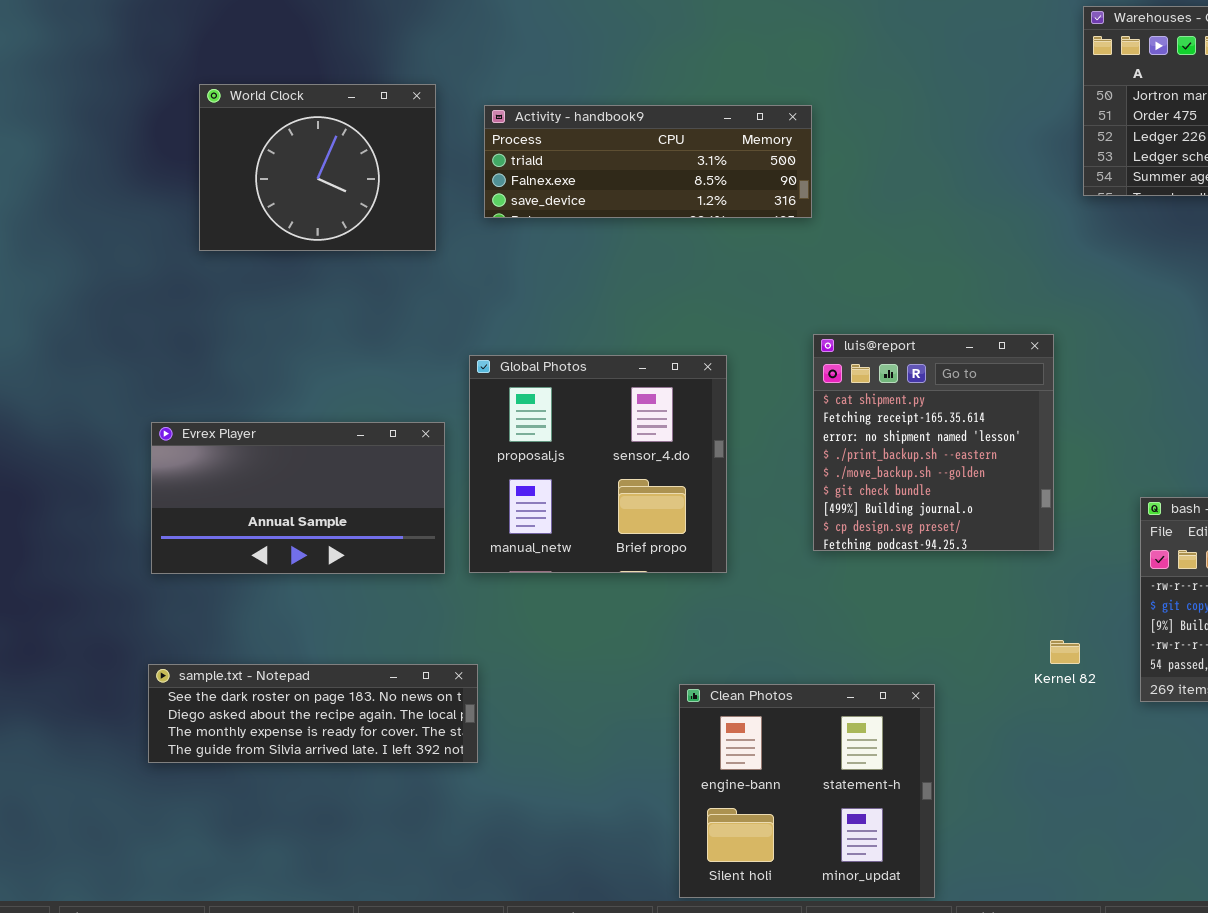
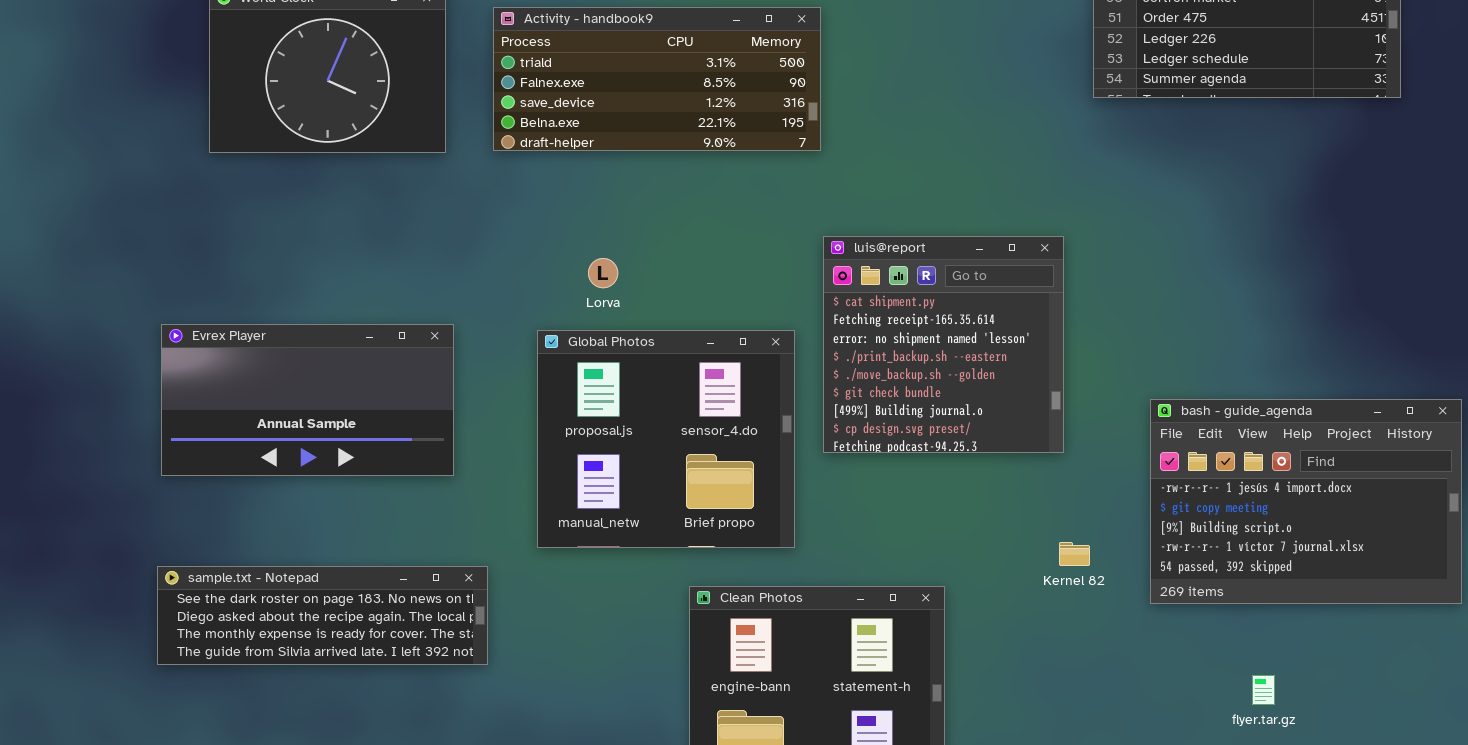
Activity - handbook9: [484,105,812,218] -> [493,7,821,151], resized
Global Photos: [469,355,727,573] -> [537,330,795,548], moved

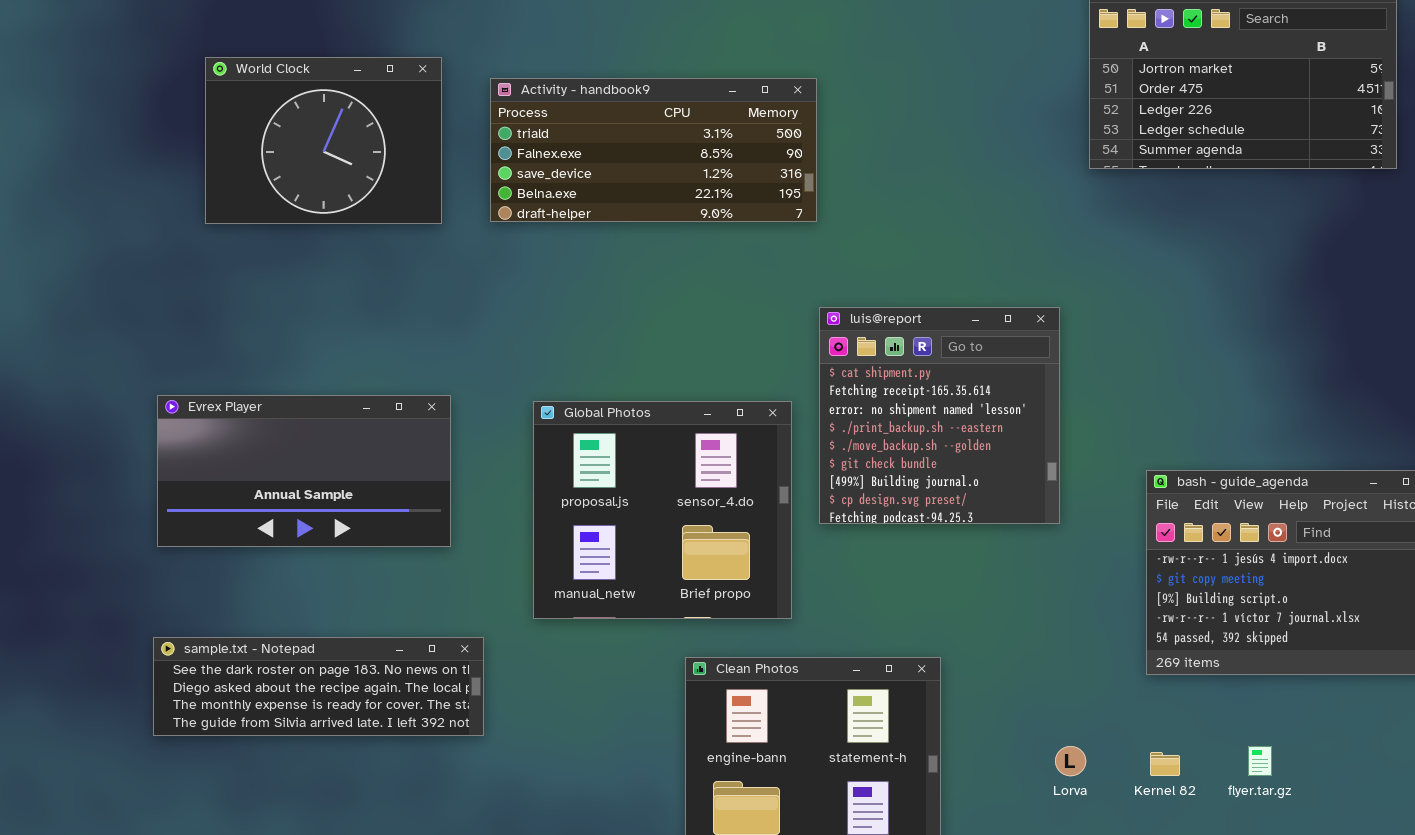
Lorva: [588,258,618,288] -> [1055,746,1086,776], moved
Kernel 82: [1059,542,1090,566] -> [1150,752,1180,776], moved

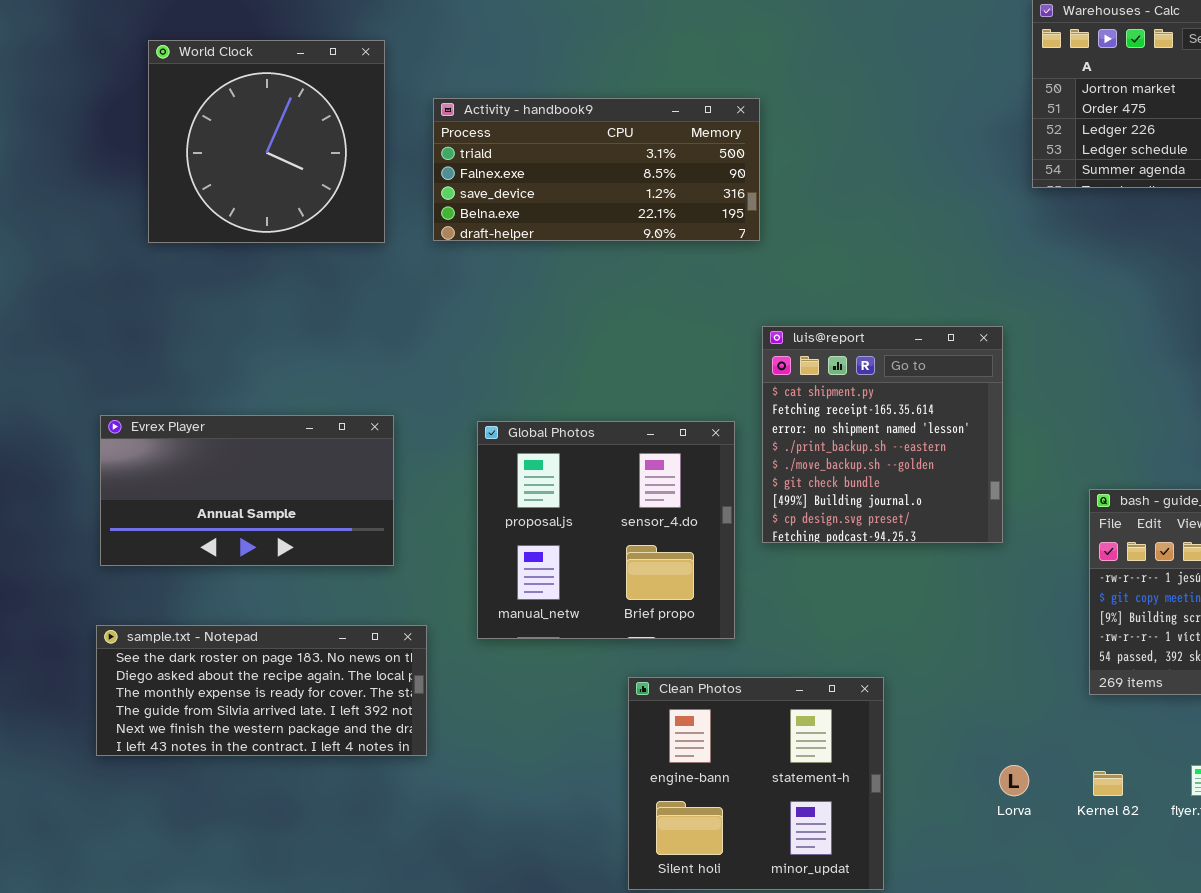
World Clock: [205,57,442,224] -> [148,40,385,243], resized
sample.txt - Notepad: [153,637,484,736] -> [96,625,427,756], resized

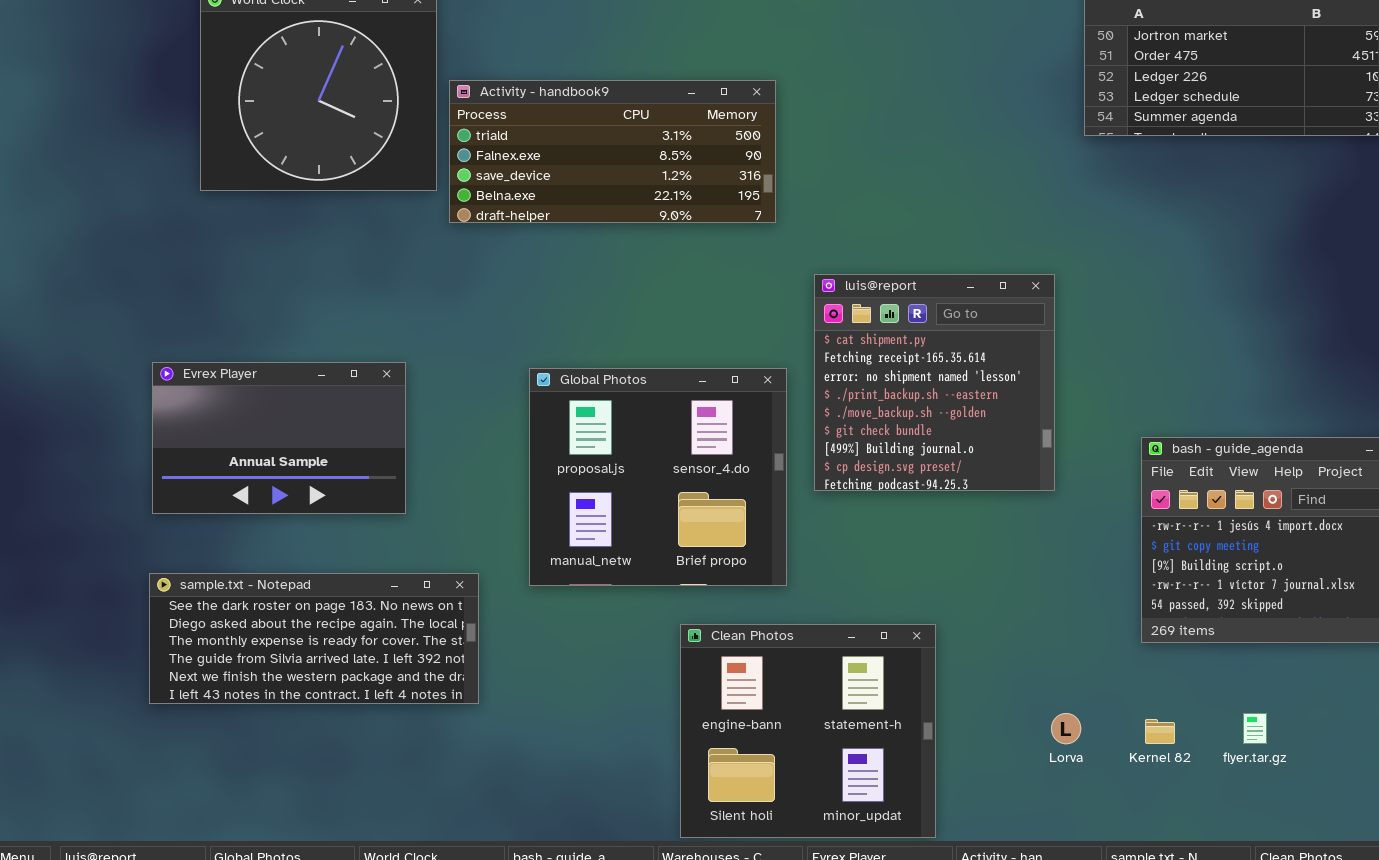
Activity - handbook9: [433,98,760,241] -> [449,80,776,223], moved
Evrex Player: [100,415,394,566] -> [152,362,406,514], resized

